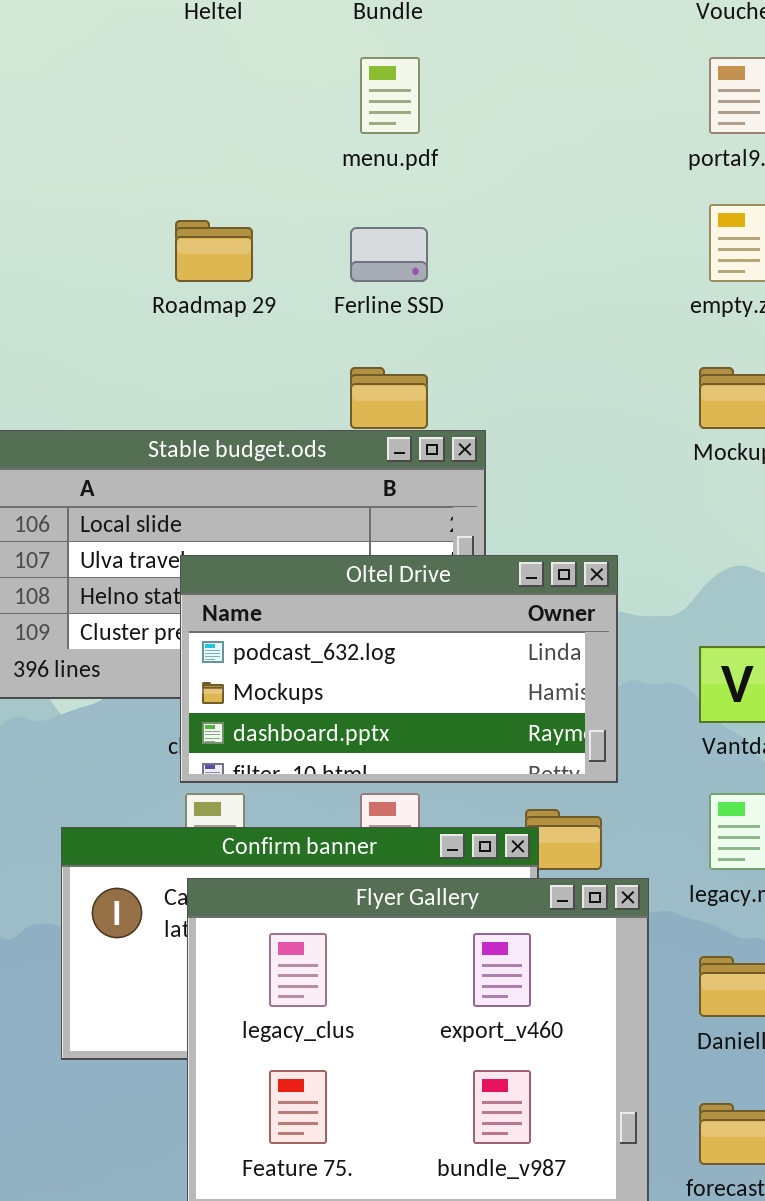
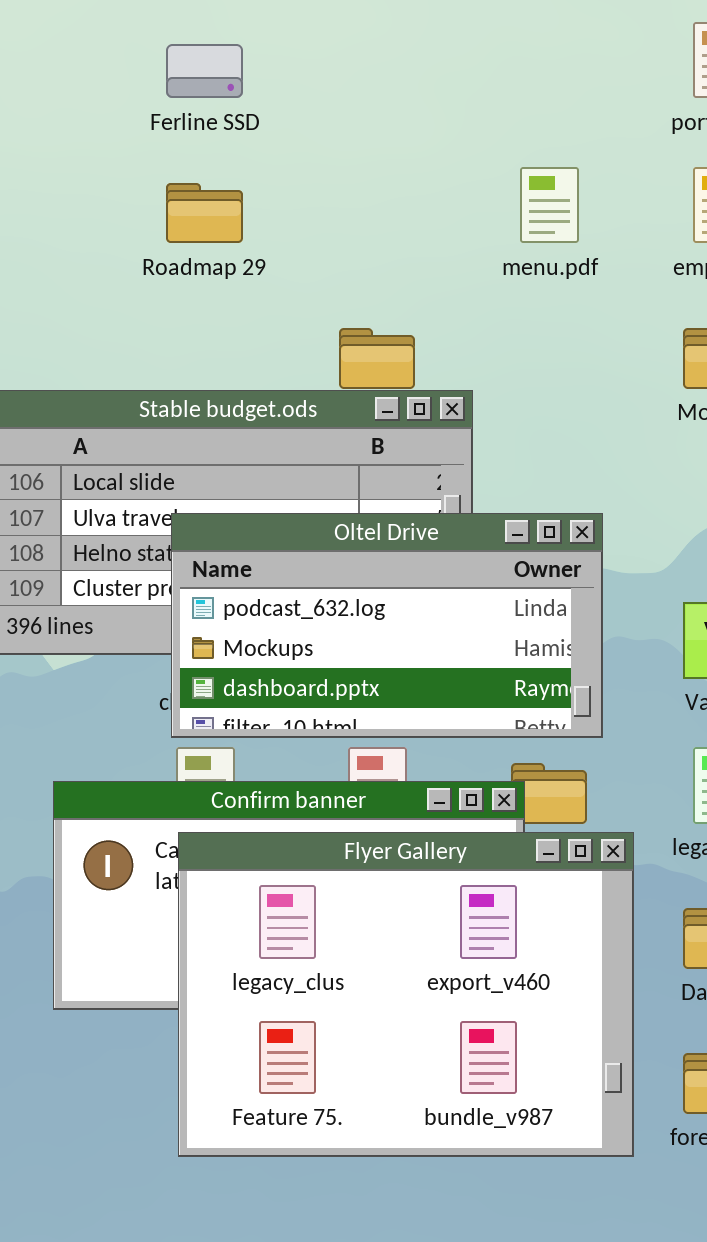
menu.pdf: [360,57,420,134] -> [520,167,579,243], moved
Ferline SSD: [350,227,428,282] -> [166,44,243,98], moved

